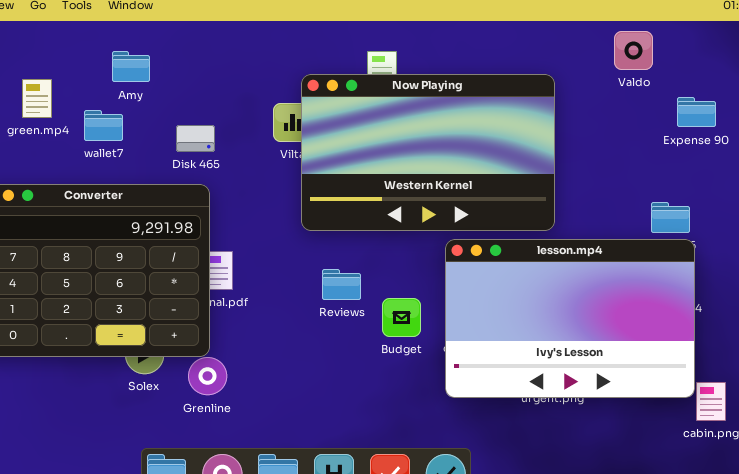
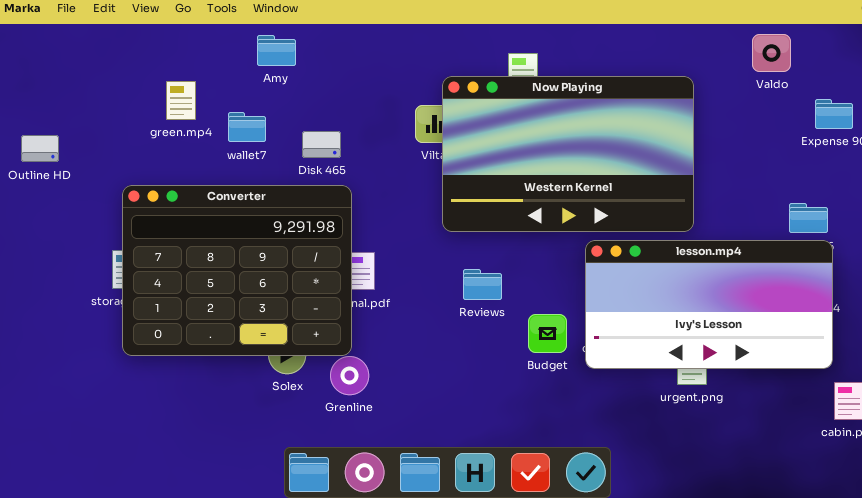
Amy: [112,51,150,82] -> [257,35,296,66], moved
Disk 465: [176,125,215,152] -> [302,131,341,158], moved
lesson.mp4: [445,239,695,398] -> [585,240,833,369], resized
Budget: [382,298,421,337] -> [528,314,567,353], moved

